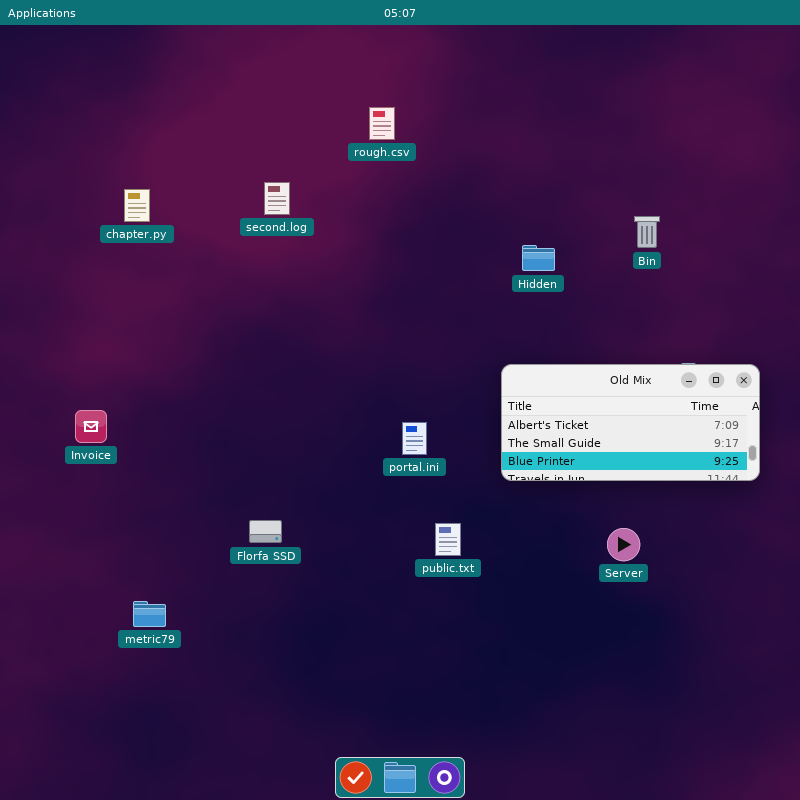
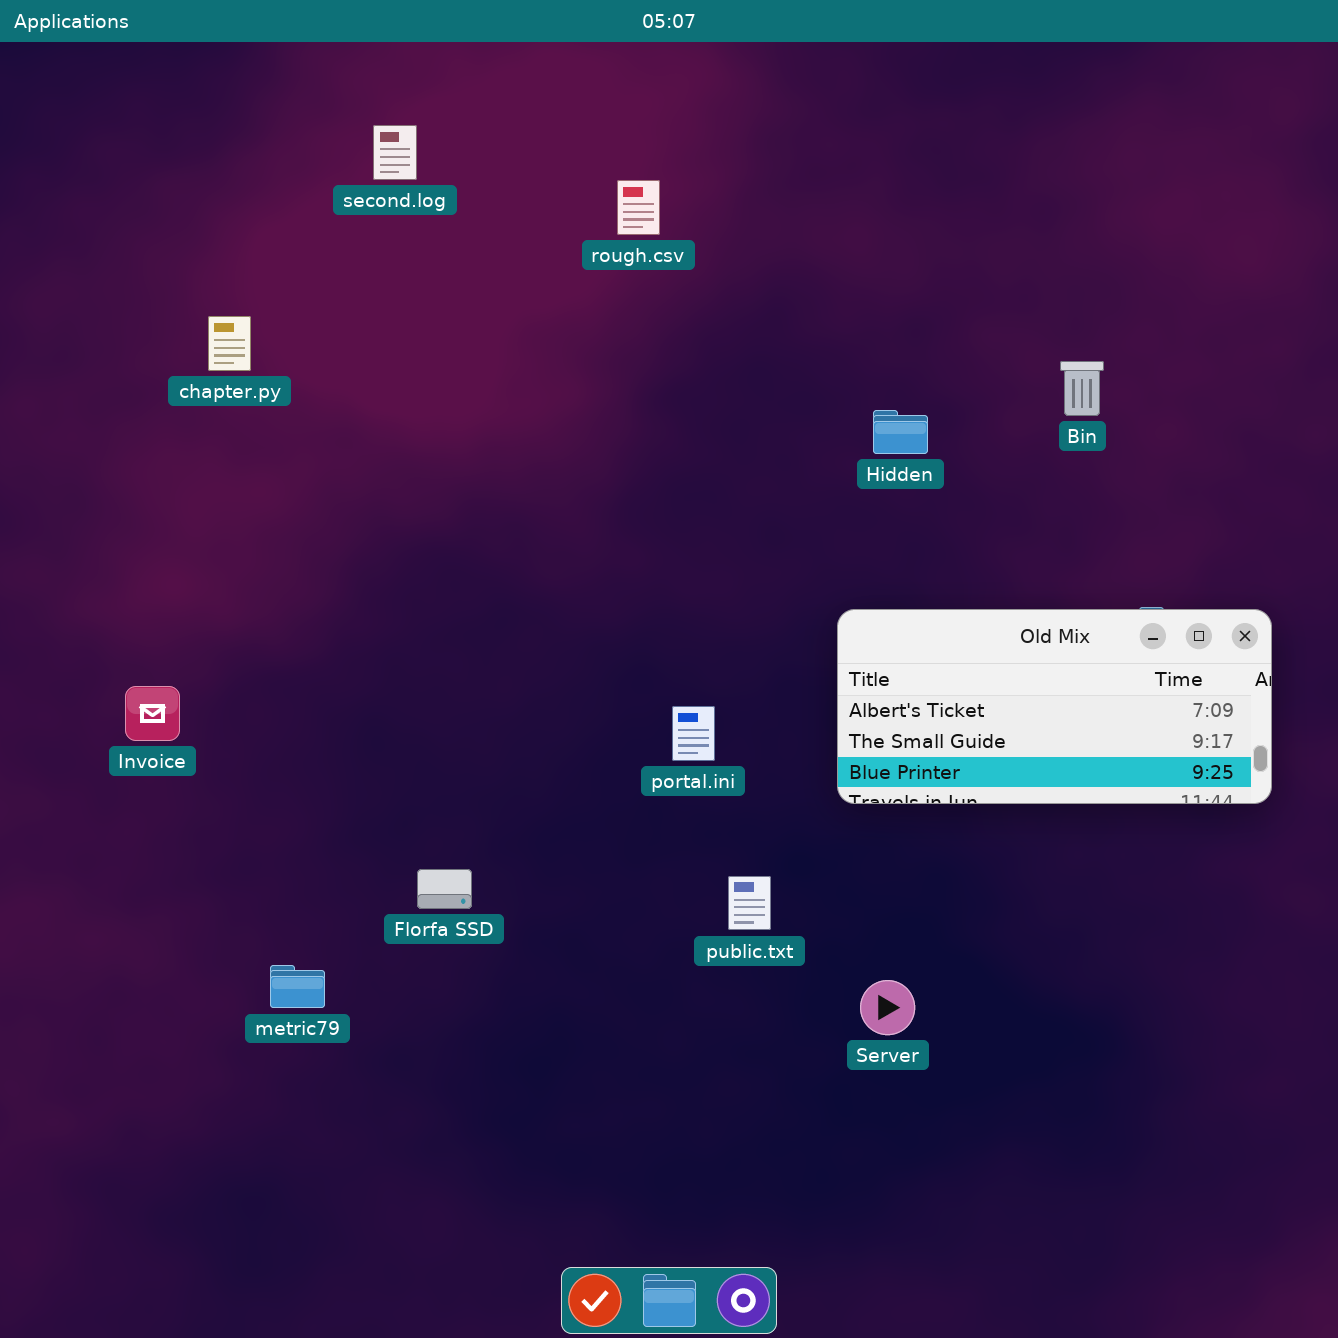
second.log: [264,182,290,215] -> [373,125,417,180], moved
Server: [607,528,640,561] -> [860,980,915,1035], moved
metric79: [133,601,166,627] -> [270,965,325,1008], moved

